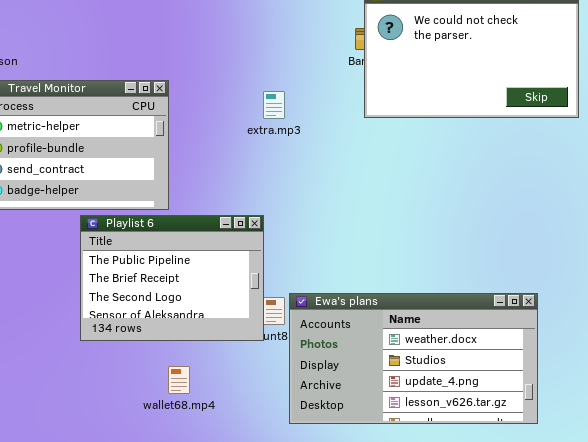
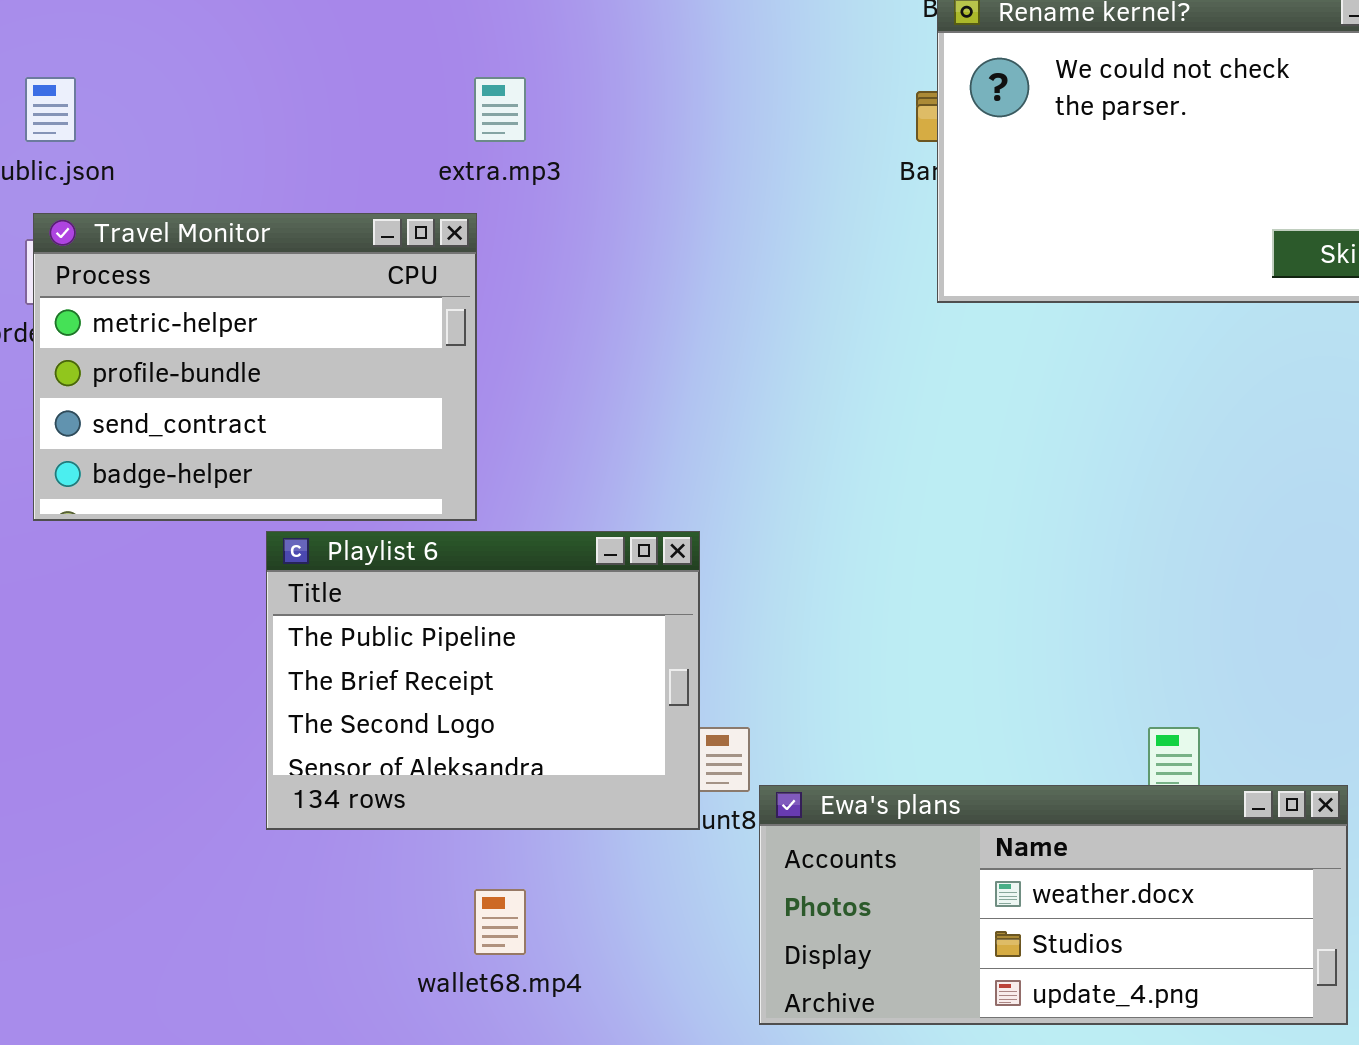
extra.mp3: [263,91,285,119] -> [474,77,526,142], moved
Ewa's plans: [289,293,538,424] -> [759,785,1348,1025], resized

